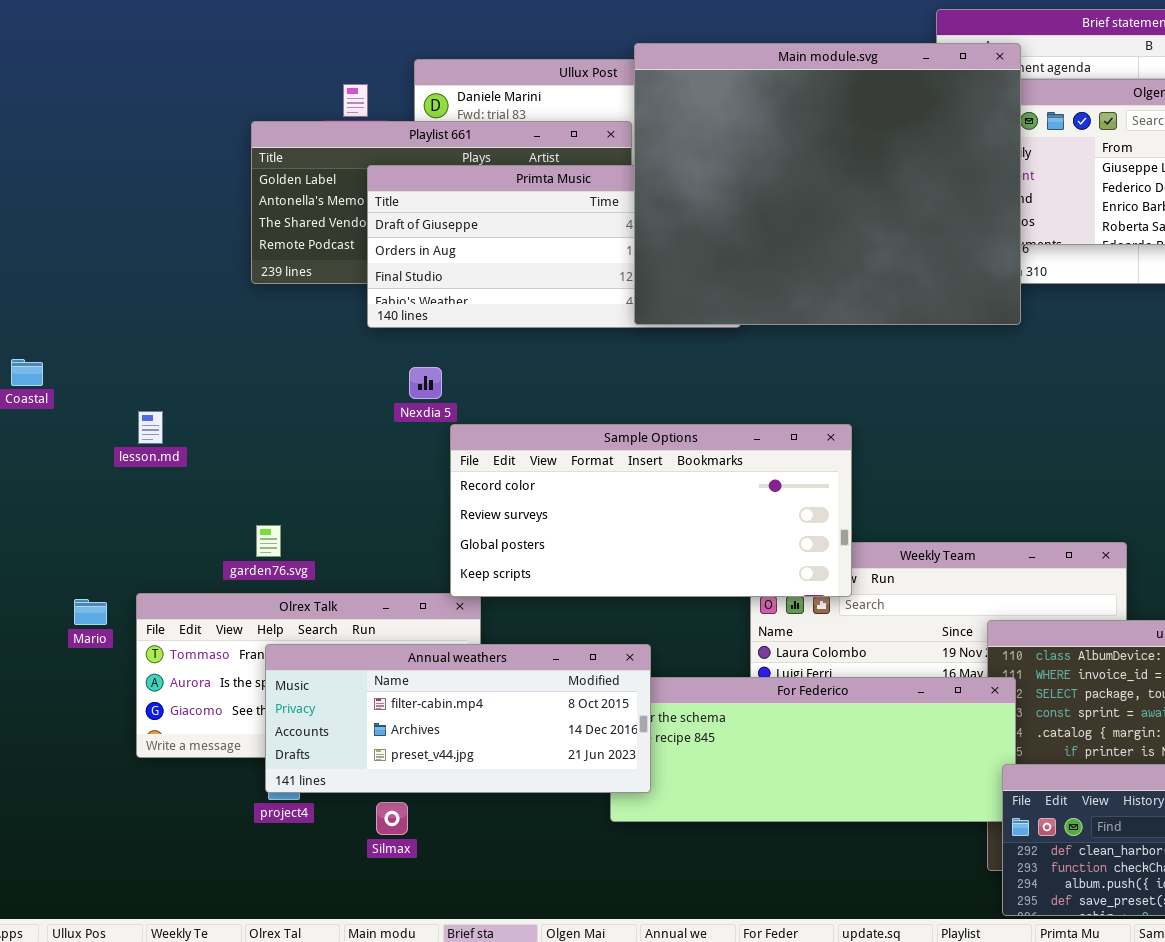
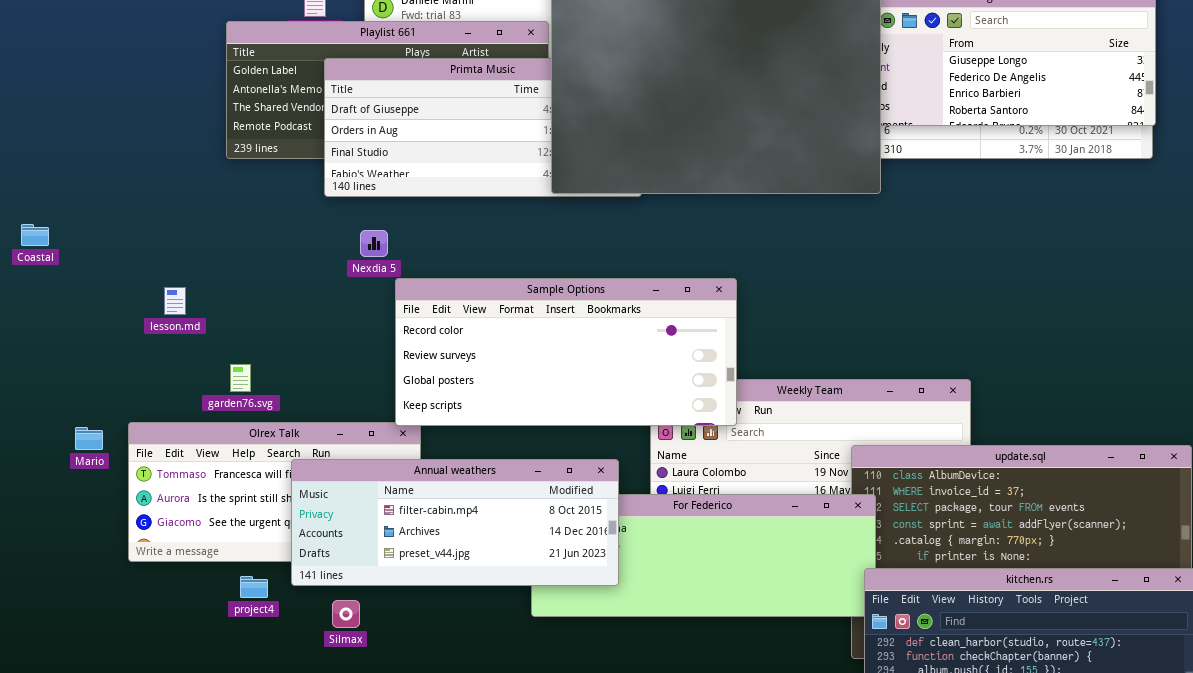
lesson.md: [138,411,163,444] -> [164,287,186,315], moved
Annual weathers: [265,644,651,793] -> [291,459,619,586], moved

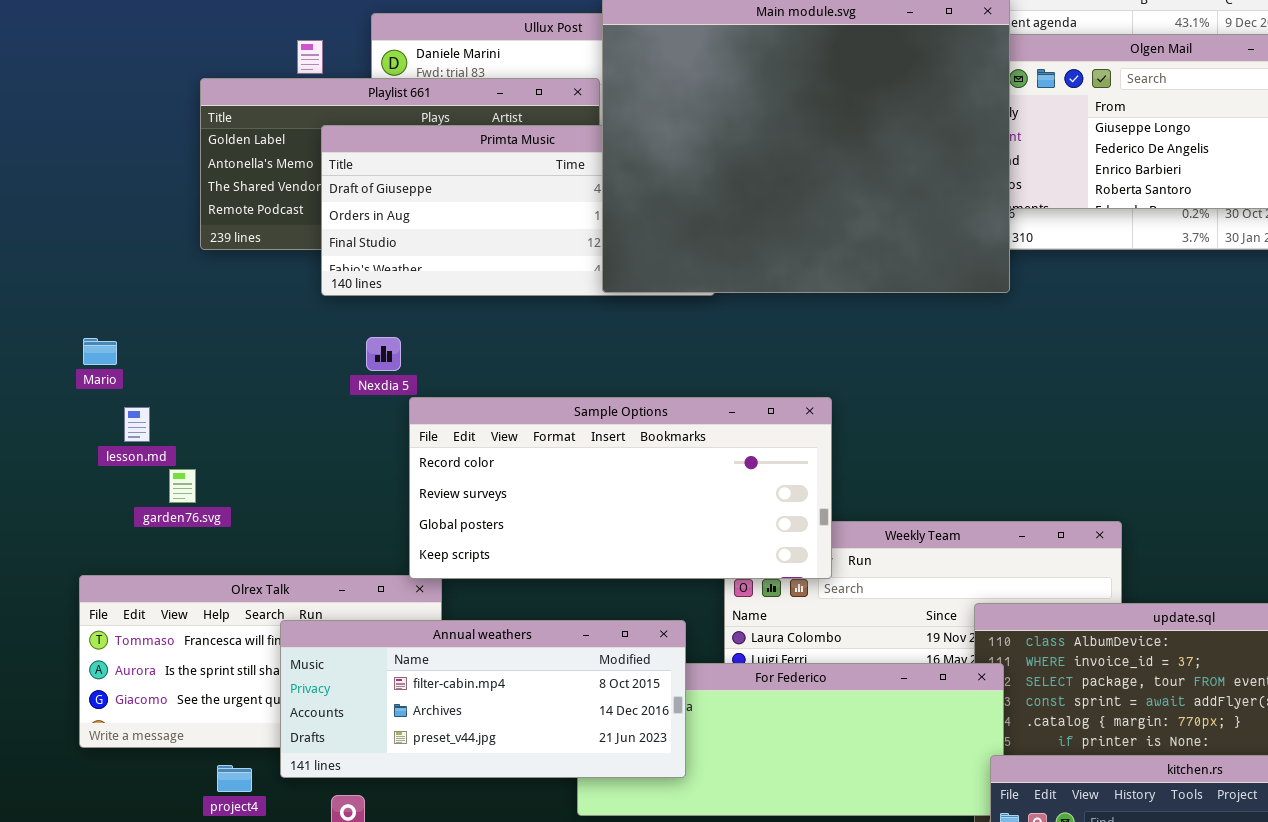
garden76.svg: [230,364,251,392] -> [169,469,196,503], moved
Mario: [75,427,103,450] -> [83,338,117,365], moved

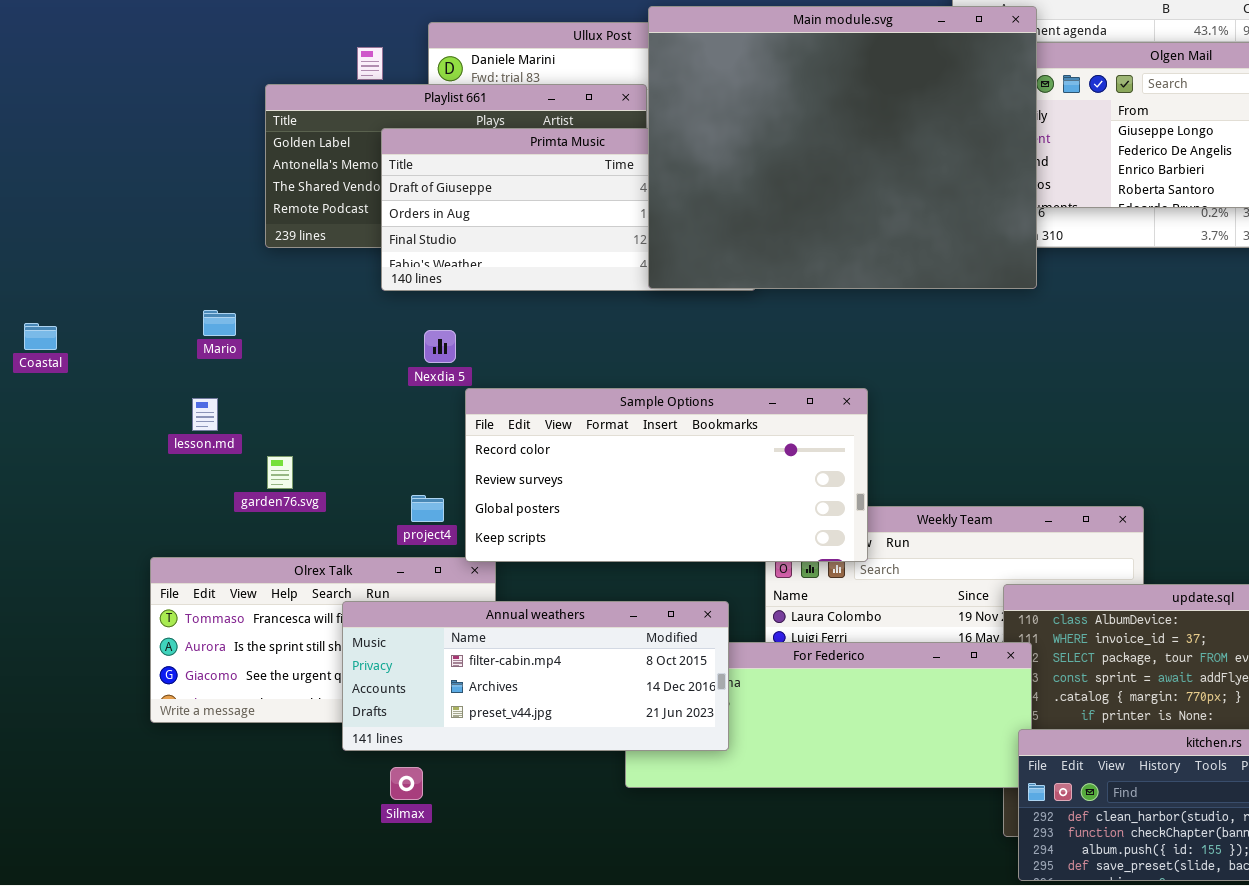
Mario: [83,338,117,365] -> [203,310,236,336], moved
garden76.svg: [169,469,196,503] -> [267,456,293,489], moved
project4: [217,765,252,792] -> [411,495,444,522], moved

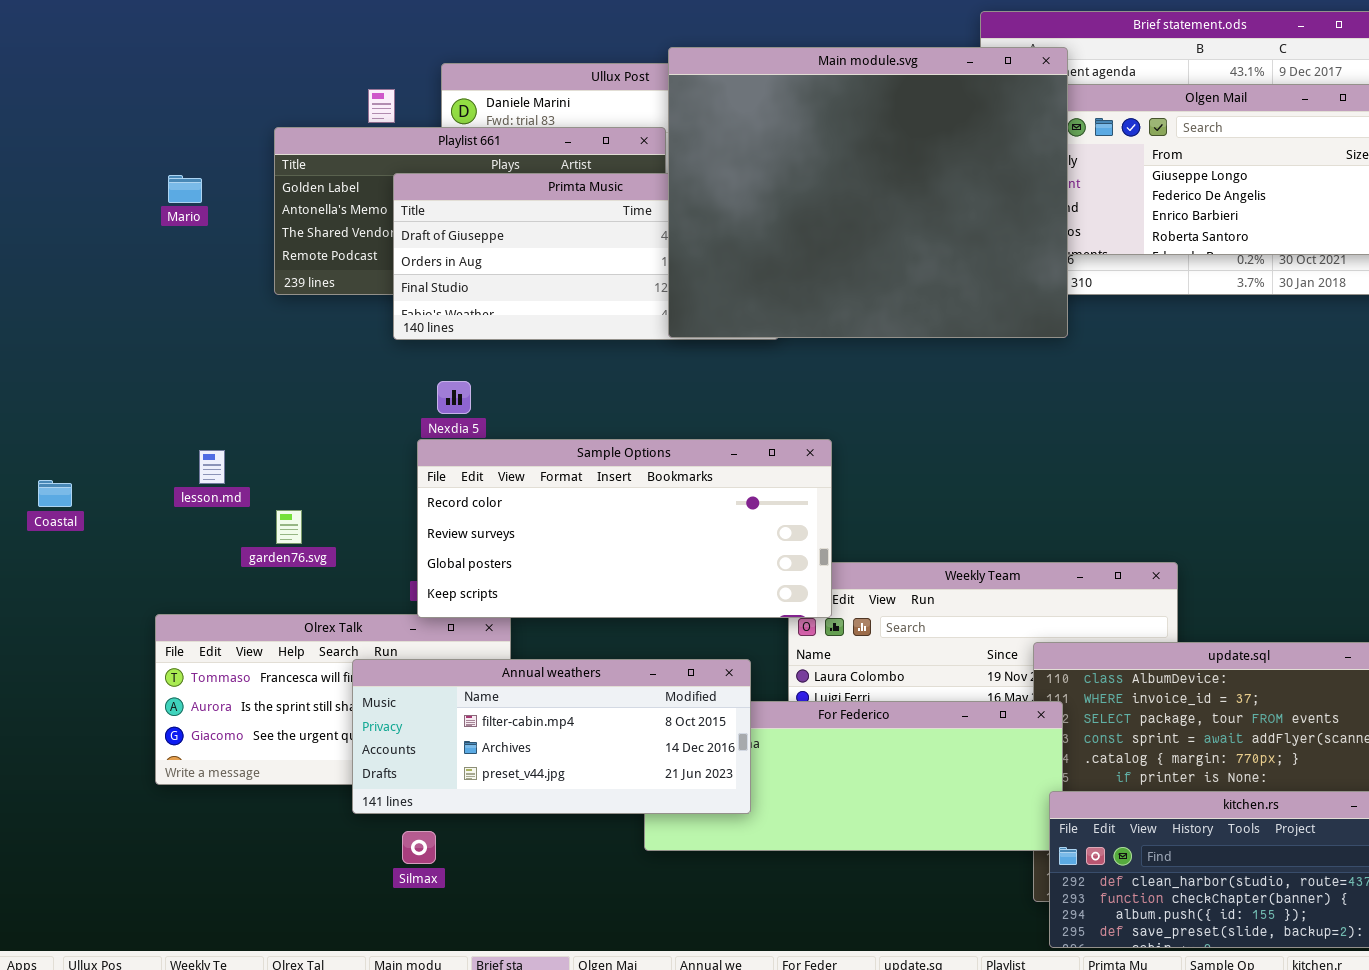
Mario: [203,310,236,336] -> [168,175,202,203], moved
Coastal: [24,323,57,350] -> [38,480,72,507], moved
Sample Options: [465,388,868,562] -> [417,439,832,618], moved

